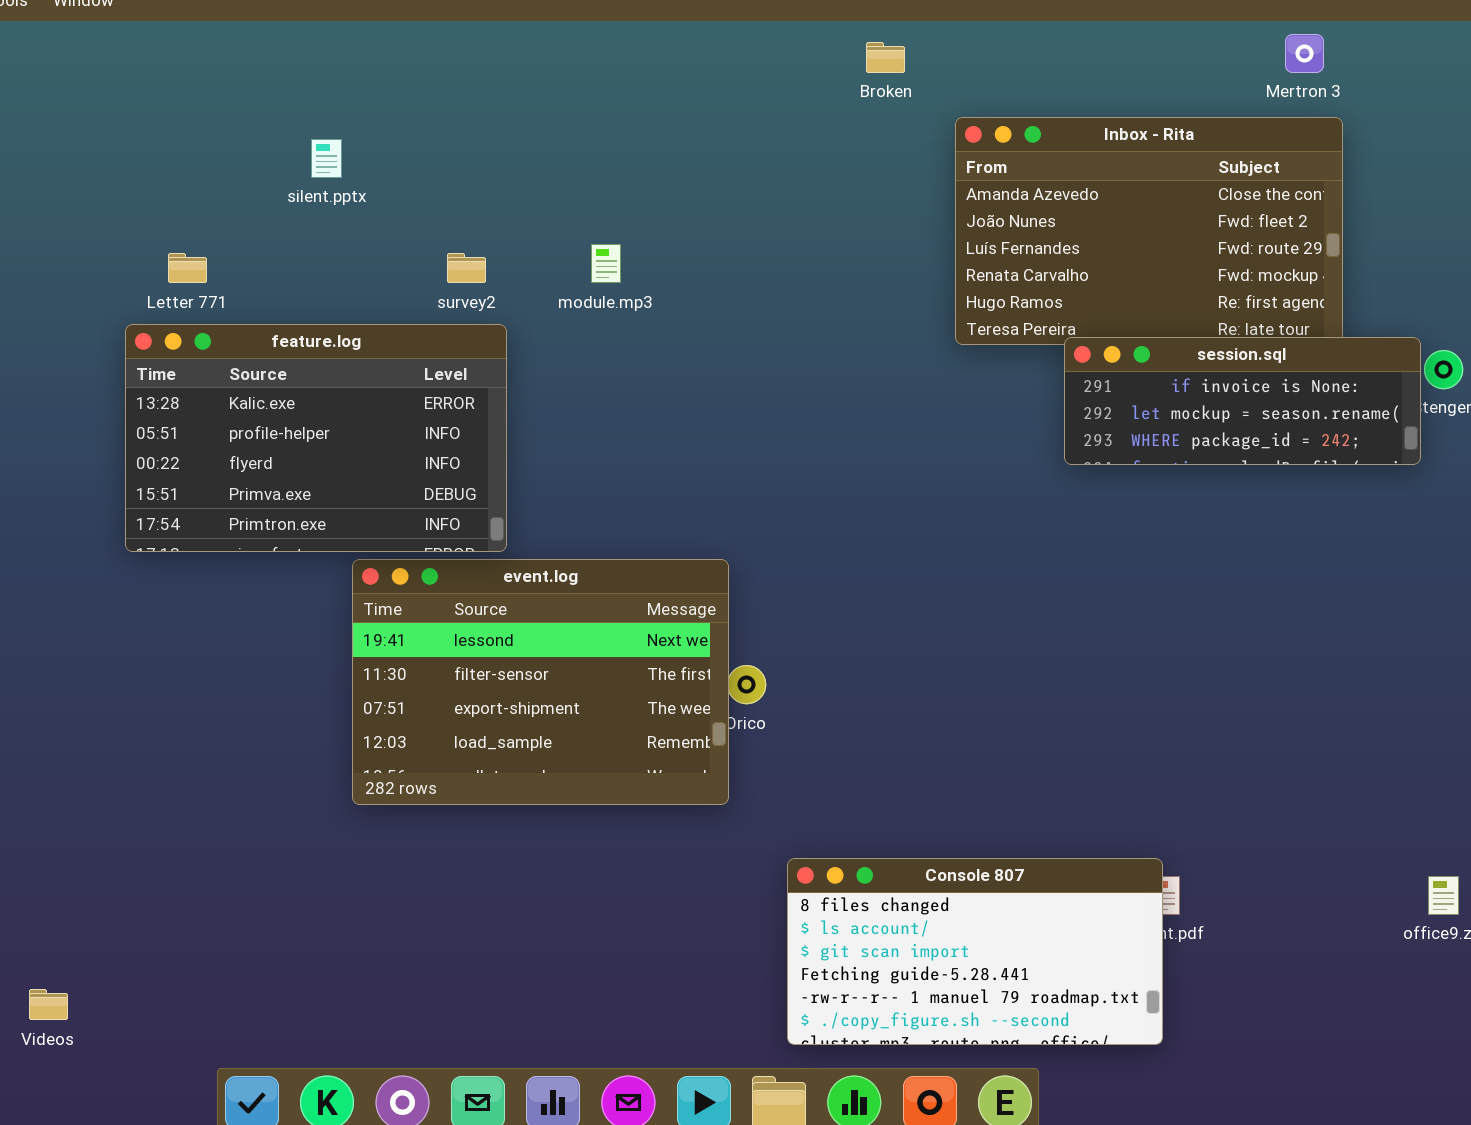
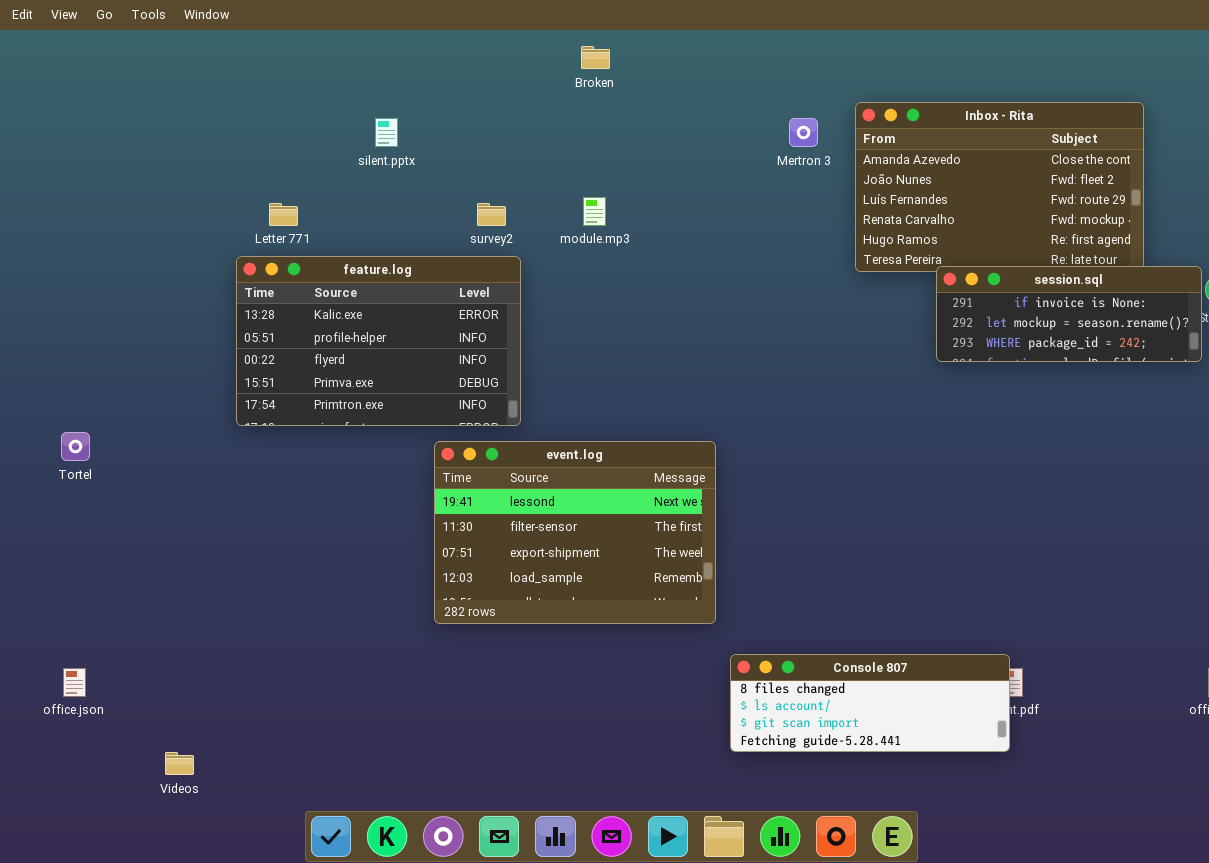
Mertron 3: [1285,34,1324,73] -> [789,118,818,147], moved
Broken: [866,42,905,73] -> [581,46,610,69], moved
event.log: [352,559,729,805] -> [434,441,716,624], moved
Console 807: [787,858,1163,1045] -> [730,654,1010,752], resized

